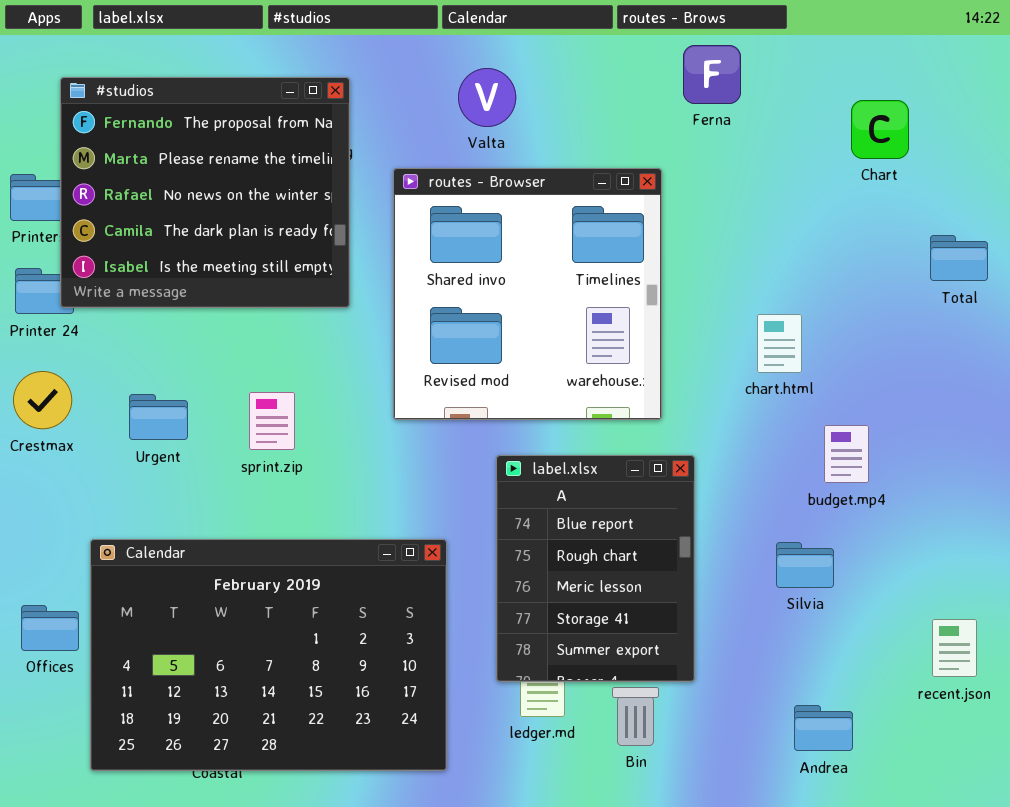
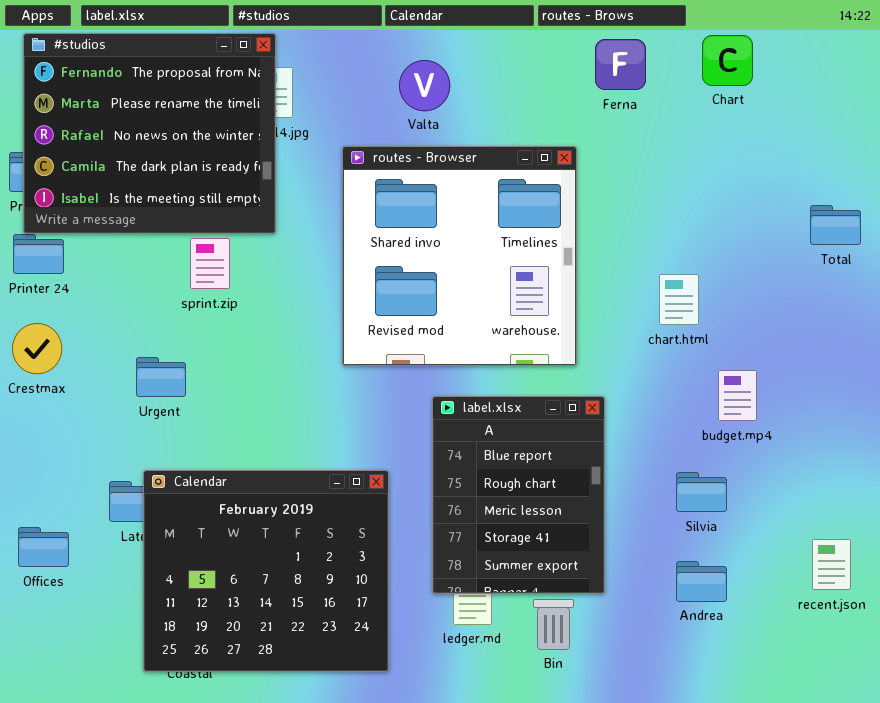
#studios: [60,77,350,308] -> [23,33,276,234], moved
Chart: [851,100,909,159] -> [702,35,753,86], moved
sprint.zip: [249,392,295,450] -> [190,238,230,289], moved
Urgent: [129,394,188,440] -> [136,357,186,397], moved
Calendar: [90,539,447,771] -> [143,470,389,672], resized
Andrea: [794,705,853,751] -> [676,561,727,602], moved

